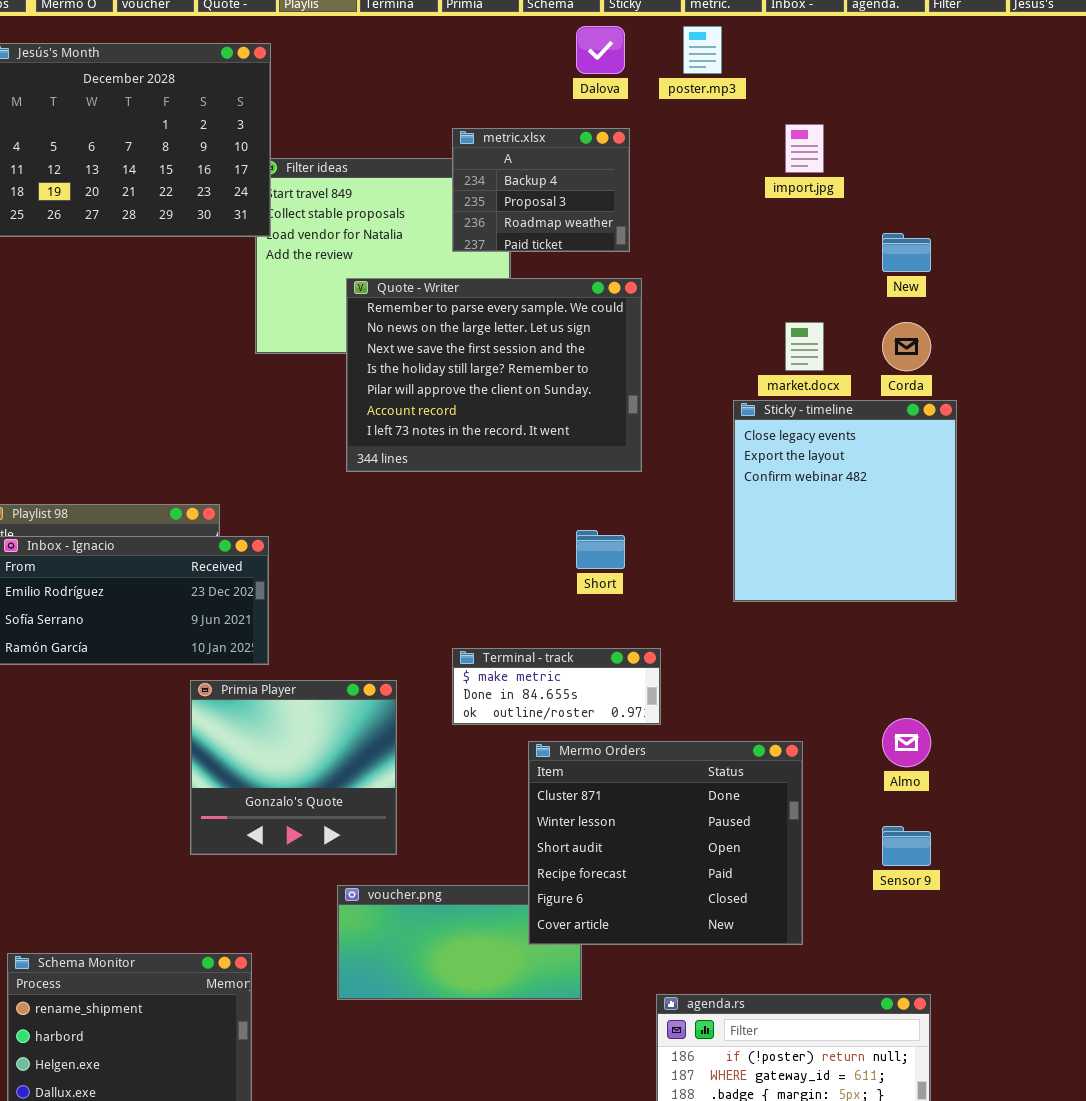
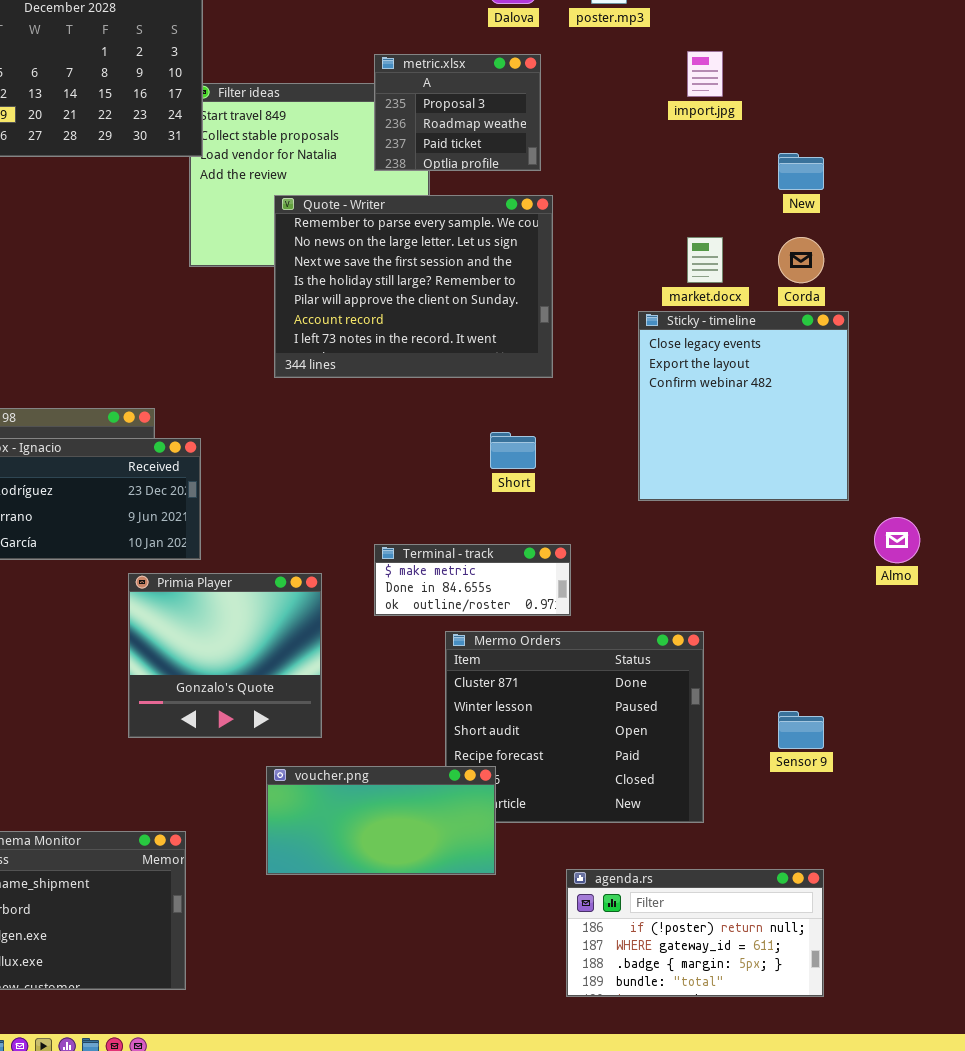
metric.xlsx: [452,128,630,252] -> [374,54,541,171], scrolled down 1 row
Almo: [882,718,931,767] -> [874,517,920,563], moved
voucher.png: [337,885,582,1000] -> [266,766,496,875], raised

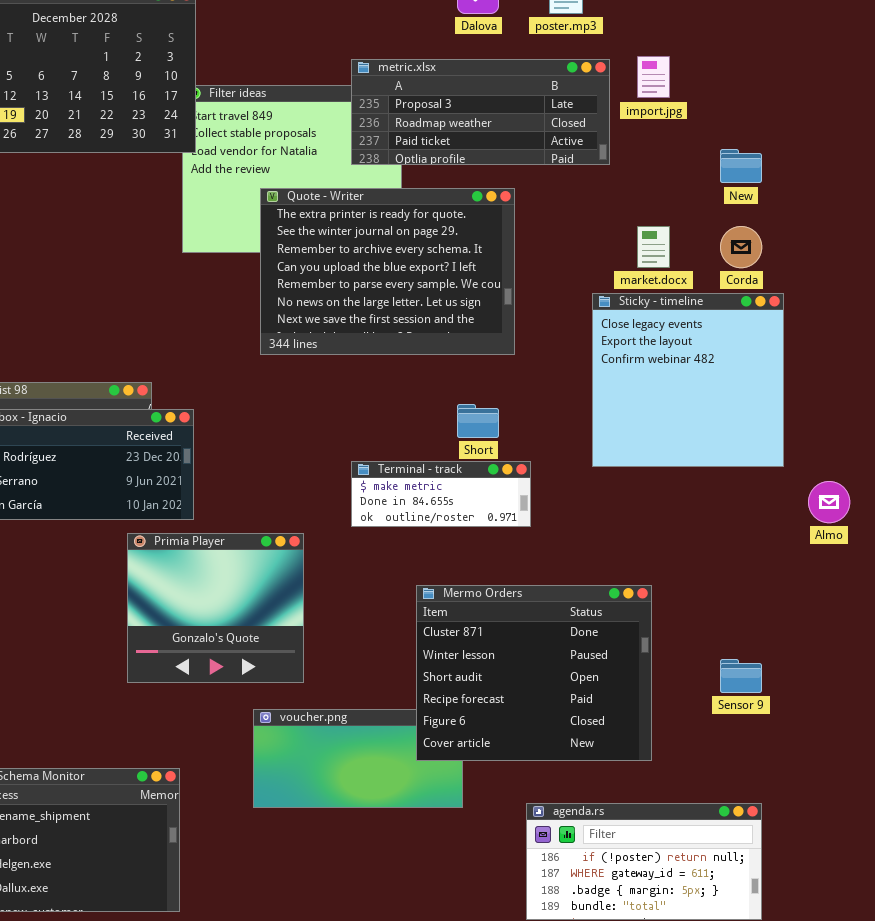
metric.xlsx: [374,54,541,171] -> [351,59,610,165], resized
Quote - Writer: [274,195,553,378] -> [260,188,515,355], scrolled up 4 rows
Terminal - track: [374,544,571,616] -> [351,461,531,527], moved
Mermo Orders: [445,631,704,823] -> [416,585,652,761], raised

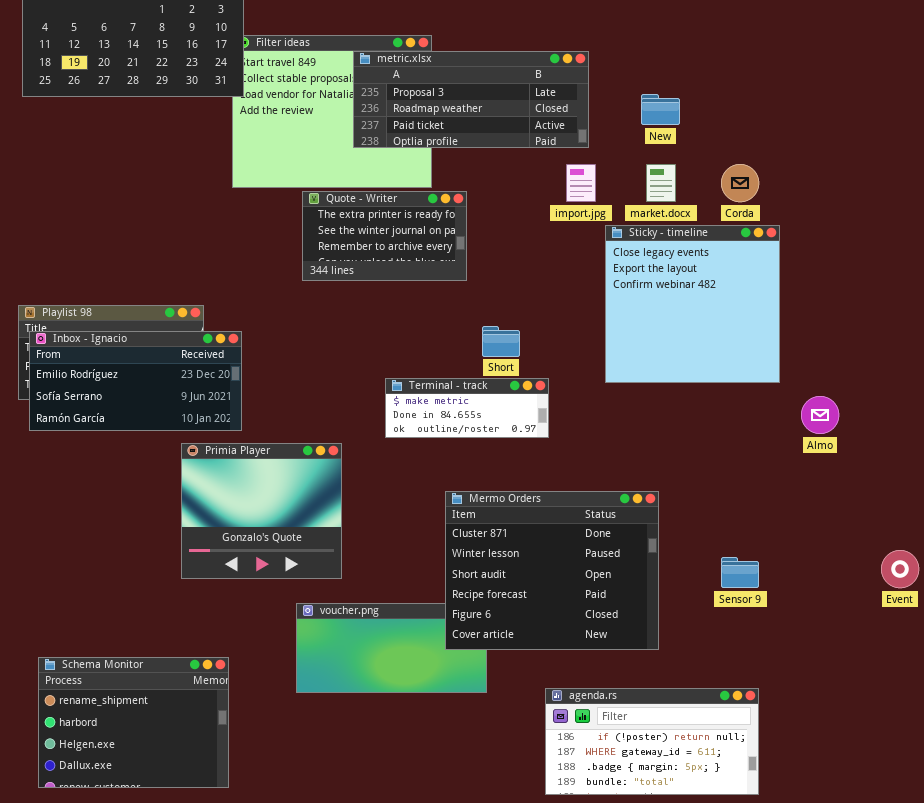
import.jpg: [637,56,670,98] -> [566,164,596,202], moved
metric.xlsx: [351,59,610,165] -> [353,51,589,148], moved
New: [720,149,762,183] -> [641,94,680,125], moved
Quote - Writer: [260,188,515,355] -> [302,191,467,281], resized

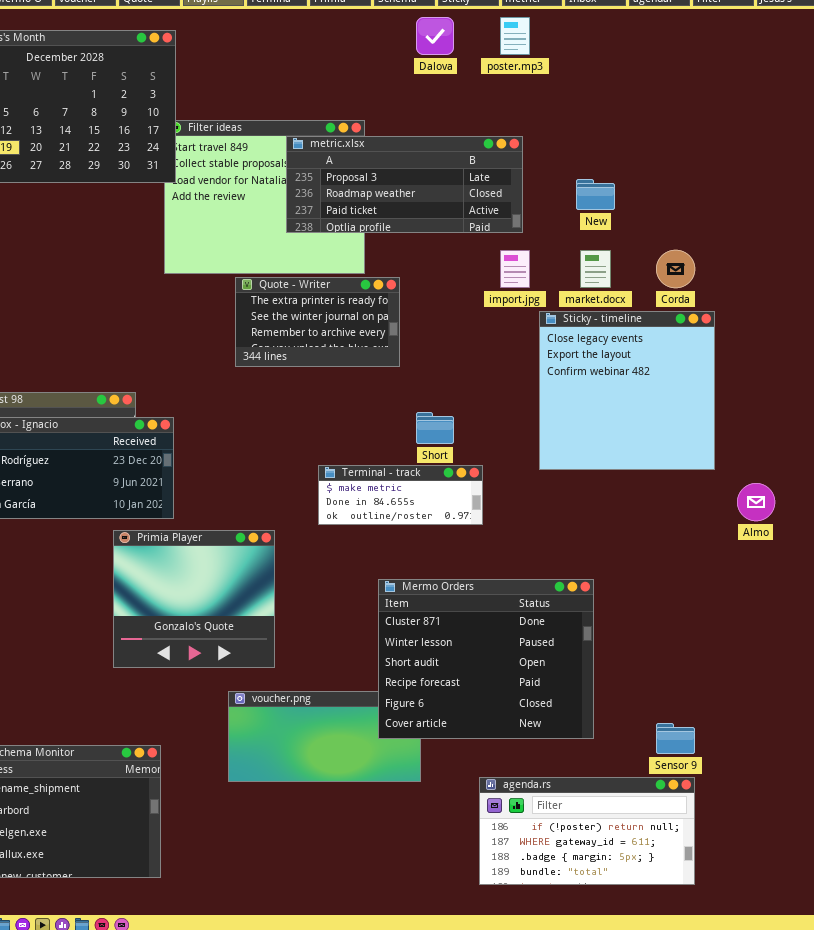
Sensor 9: [721,557,759,588] -> [656,723,695,754], moved

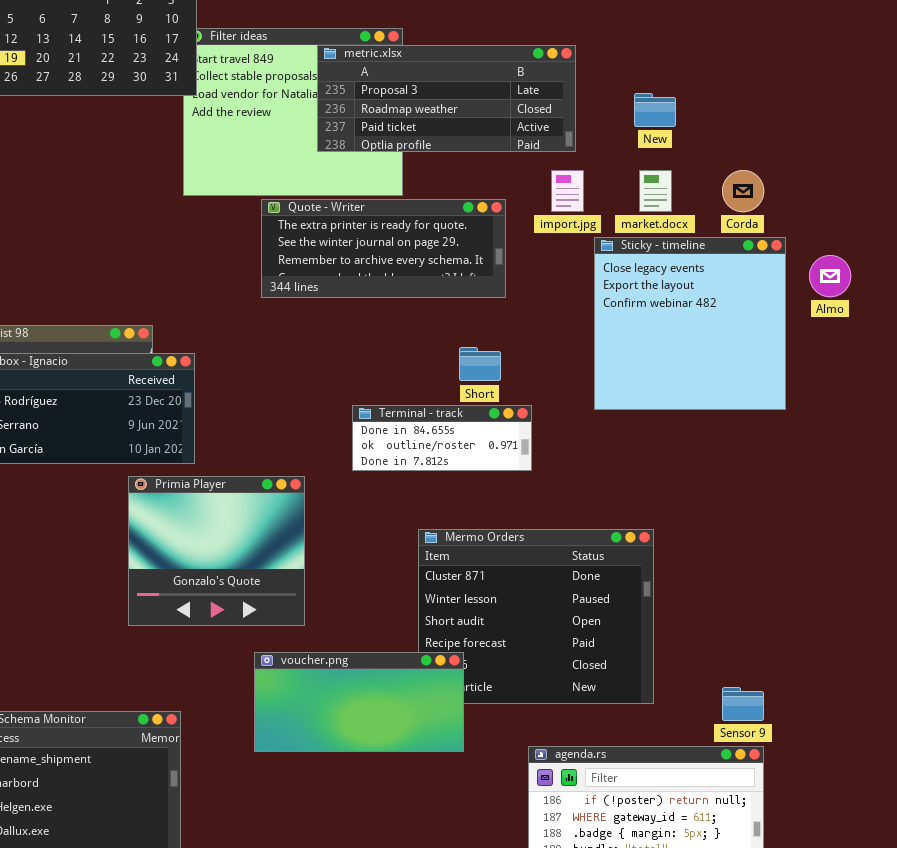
Quote - Writer: [235,277,400,367] -> [261,199,506,298], resized
Terminal - track: [318,465,483,525] -> [352,405,532,471], scrolled down 1 row
Almo: [737,483,775,521] -> [809,255,851,297], moved
voucher.png: [228,691,421,782] -> [254,652,464,752], raised

